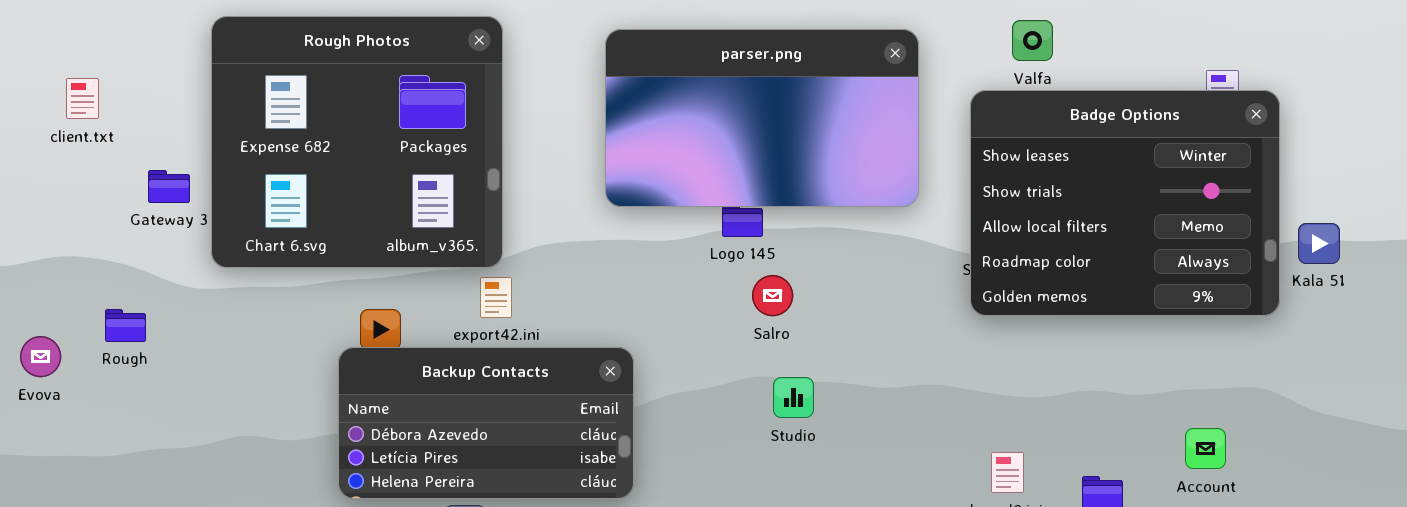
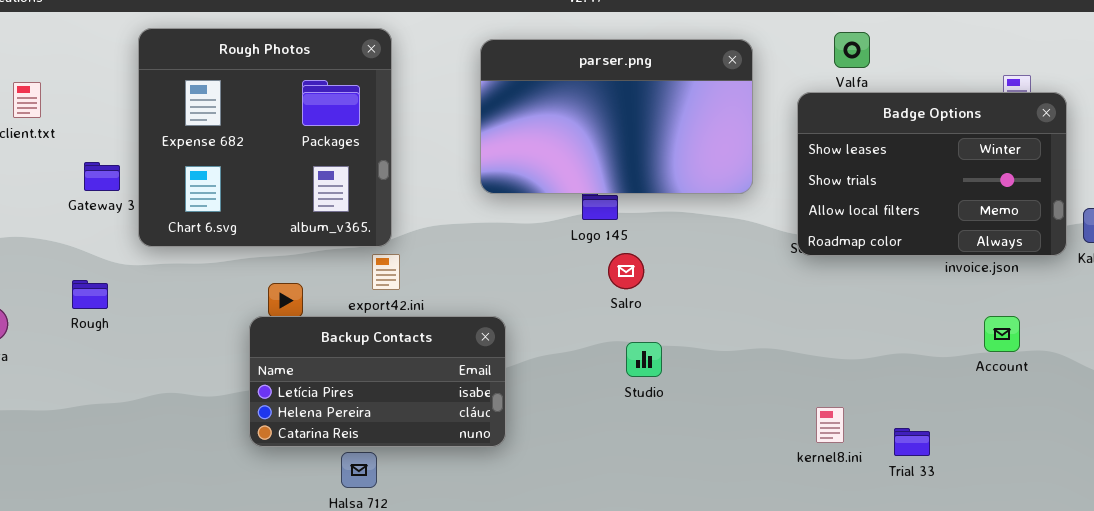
Badge Options: [970,90,1280,316] -> [797,92,1067,256], resized
Rough: [105,309,146,342] -> [72,280,108,309], moved
Backup Contacts: [338,347,634,499] -> [249,316,506,447], scrolled down 1 row
Account: [1185,428,1226,469] -> [984,316,1020,352], moved

